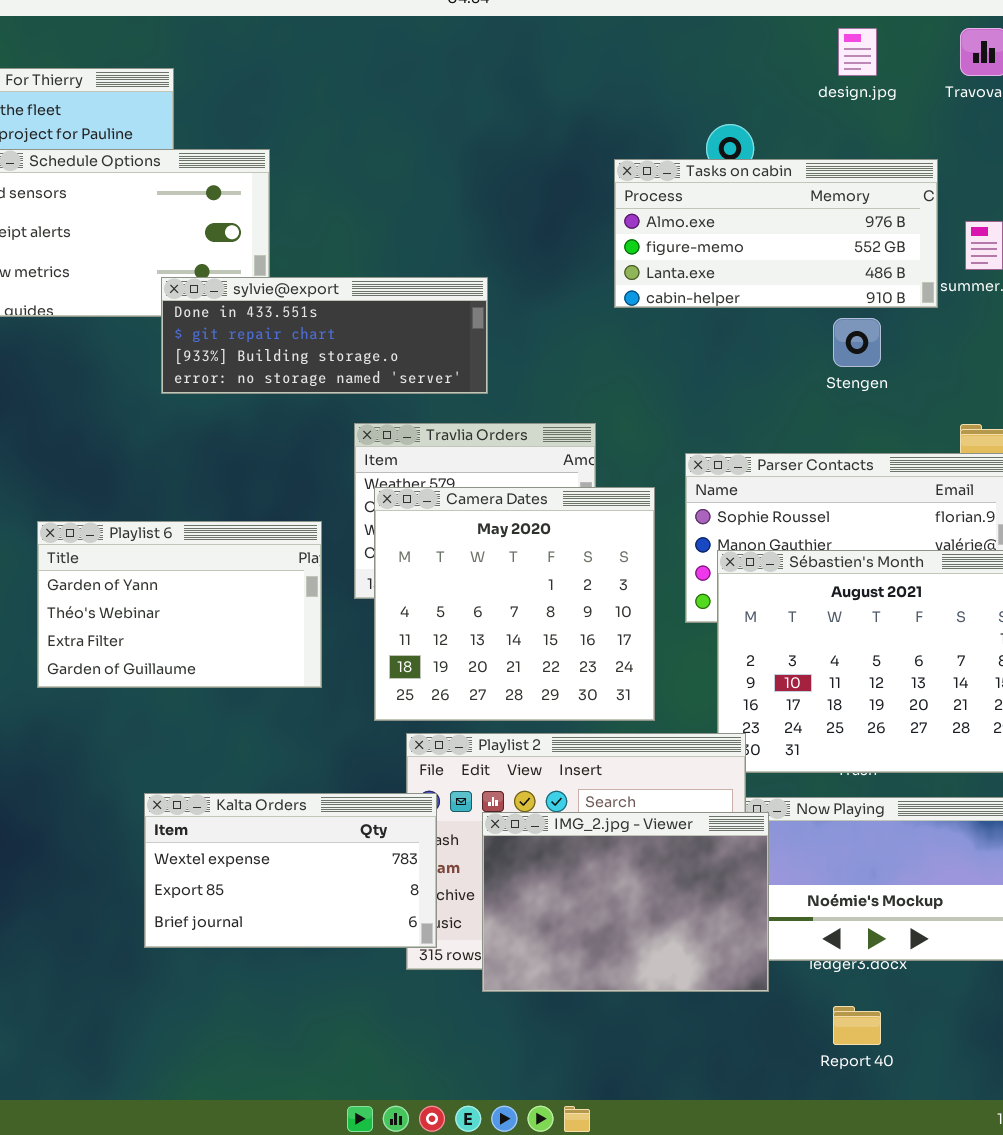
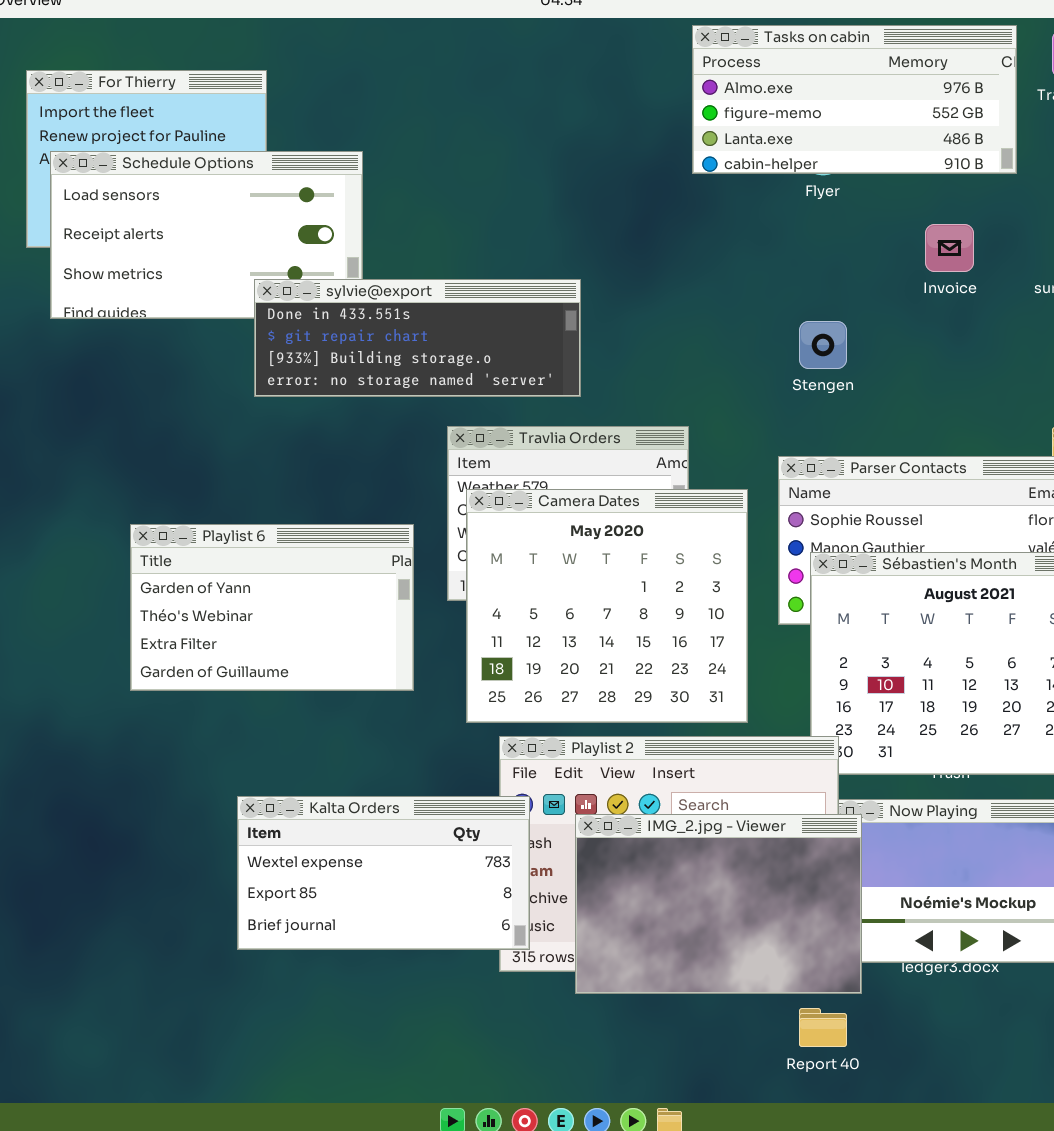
Tasks on cabin: [614,159,938,308] -> [692,25,1017,174], moved
Stengen: [833,318,881,367] -> [799,321,847,369], moved
Report 40: [833,1006,881,1045] -> [799,1008,847,1047], moved

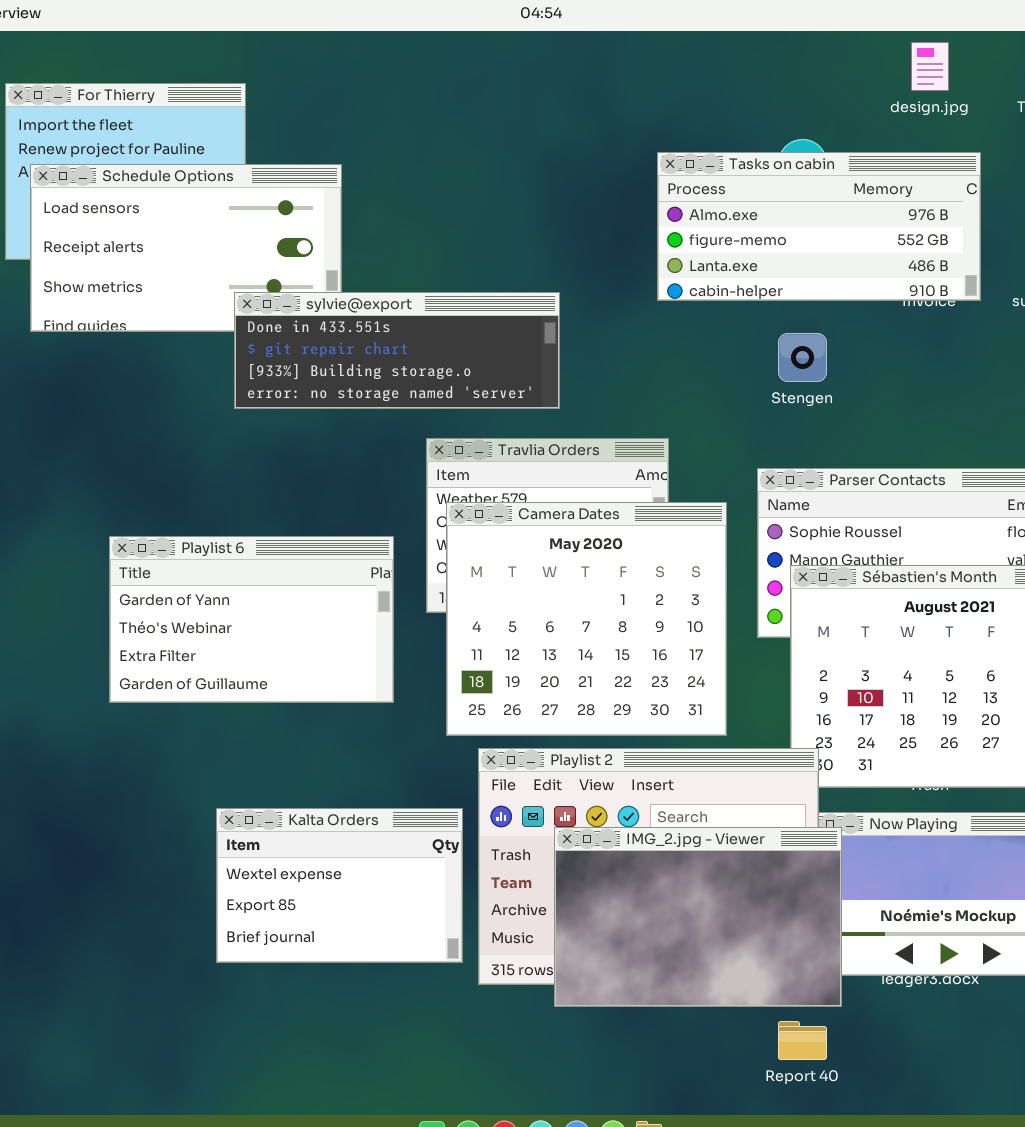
Tasks on cabin: [692,25,1017,174] -> [657,152,981,301], moved
Kalta Orders: [237,796,530,950] -> [216,808,463,963], resized

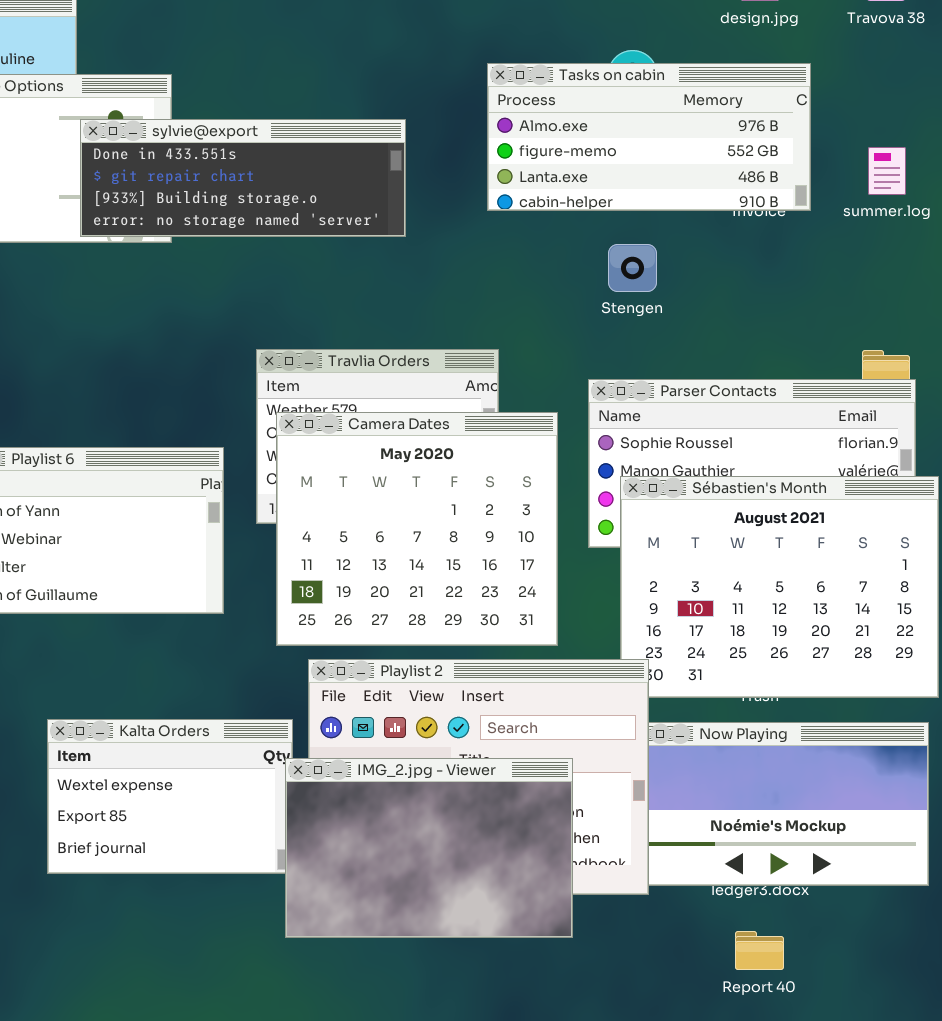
sylvie@export: [234,292,560,409] -> [80,119,406,237], moved
IMG_2.jpg - Viewer: [554,827,842,1007] -> [285,758,573,938], moved
Report 40: [778,1021,827,1060] -> [735,931,784,970], moved

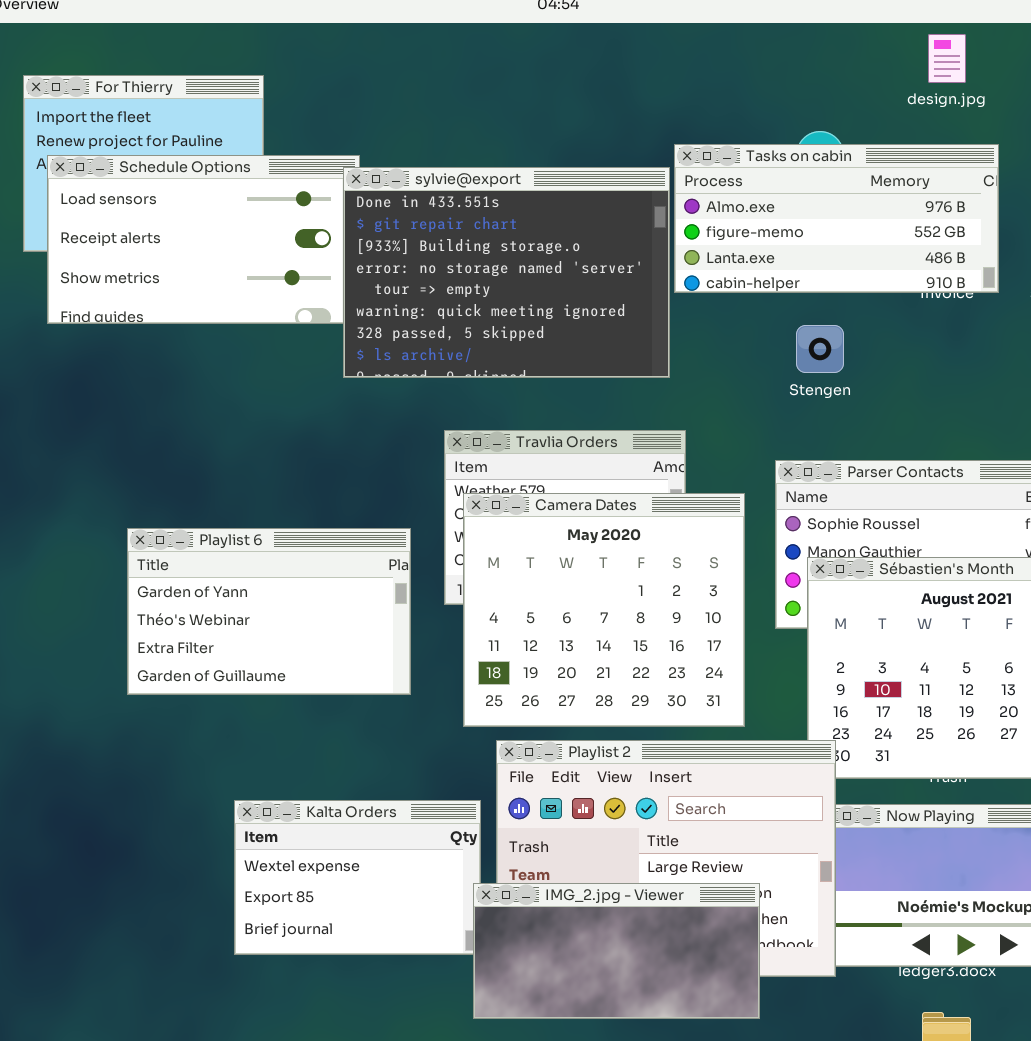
sylvie@export: [80,119,406,237] -> [343,167,670,378], moved, resized
IMG_2.jpg - Viewer: [285,758,573,938] -> [473,883,760,1019], resized

